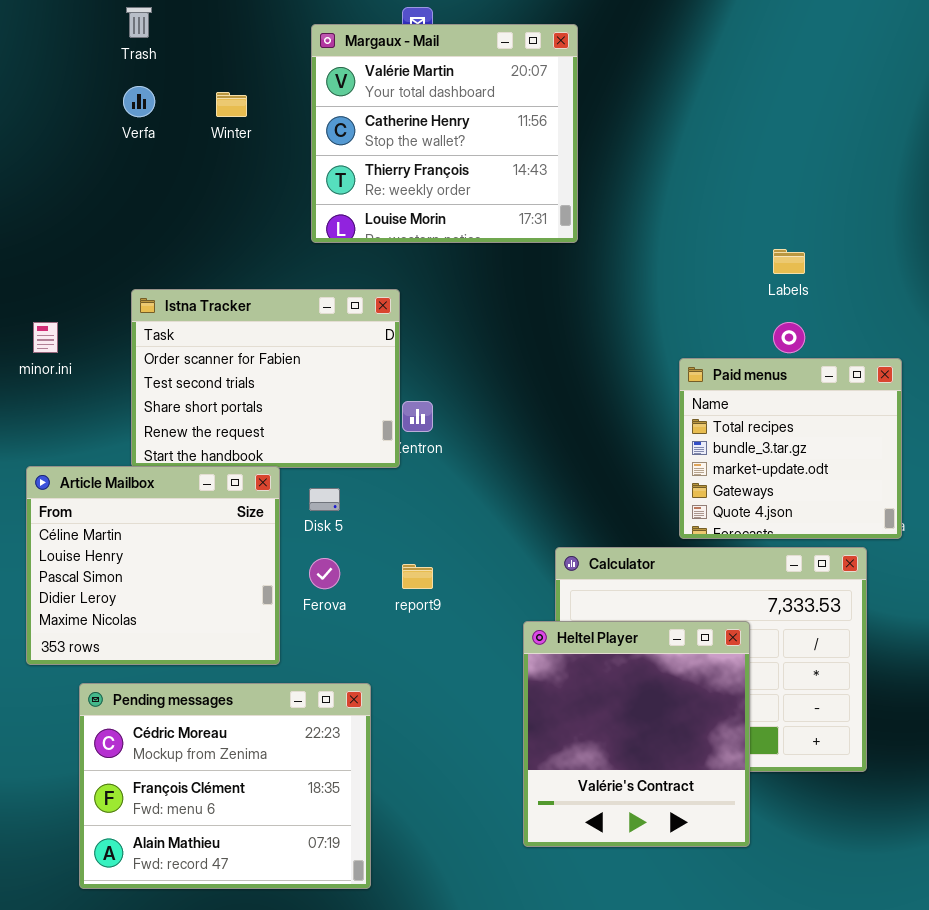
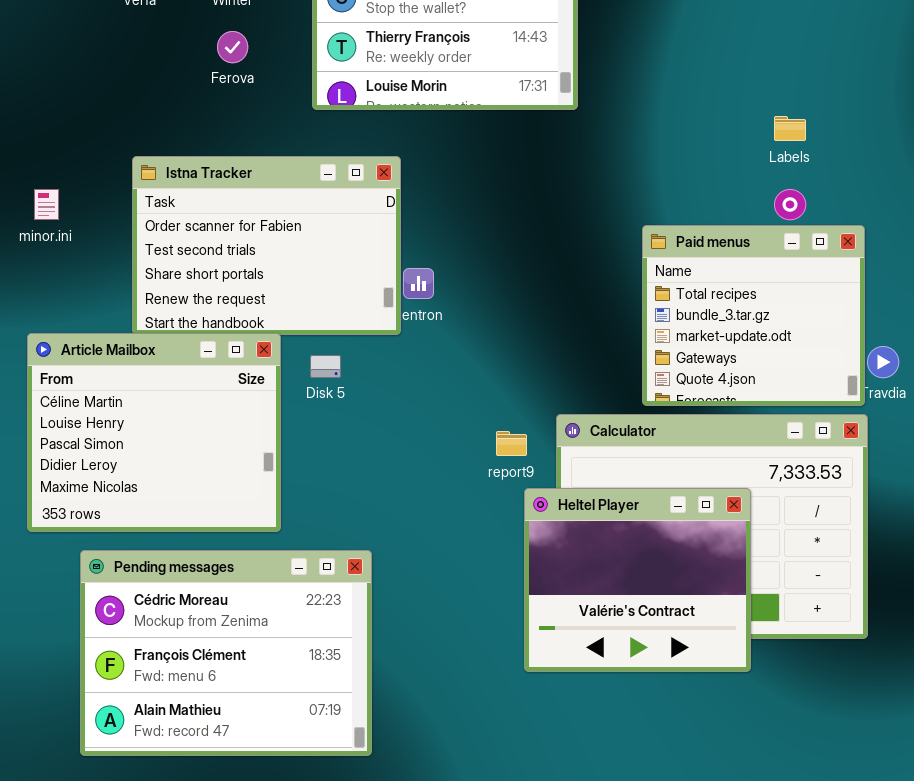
Paid menus: [679,358,902,539] -> [642,225,865,406], moved
Ferova: [309,558,340,589] -> [217,31,248,63], moved
report9: [402,564,433,589] -> [496,431,527,456], moved
Heltel Player: [523,621,750,847] -> [524,488,751,672], resized

